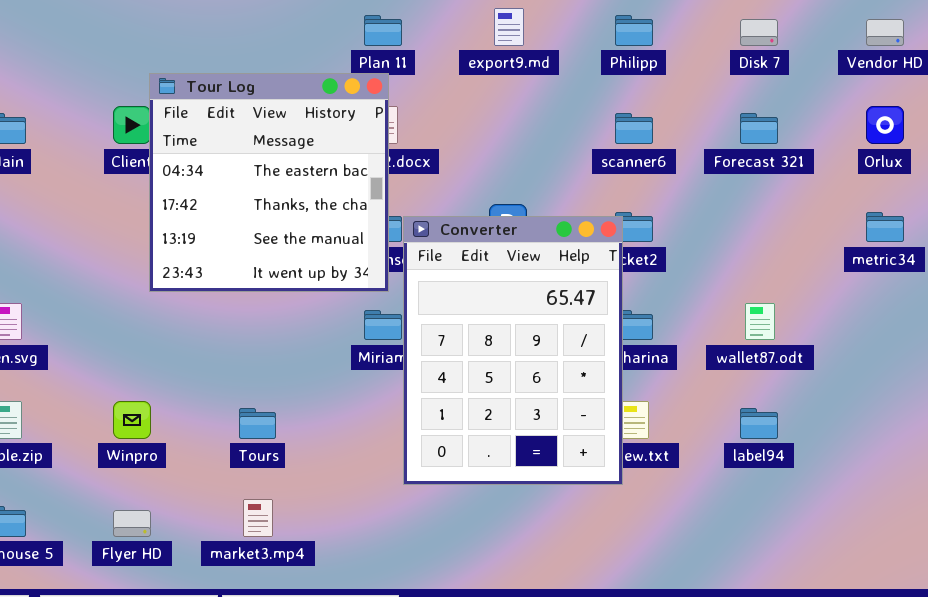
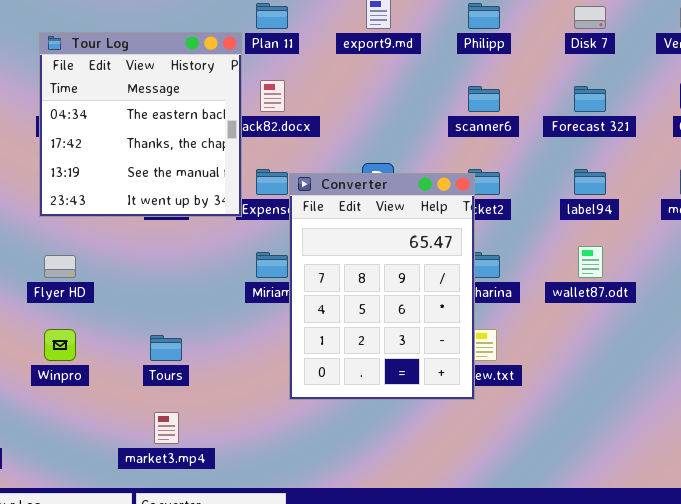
Tour Log: [149,73,389,292] -> [39,32,242,217], moved
label94: [740,408,778,439] -> [574,169,606,195], moved
Flyer HD: [113,510,151,537] -> [44,255,76,278], moved

